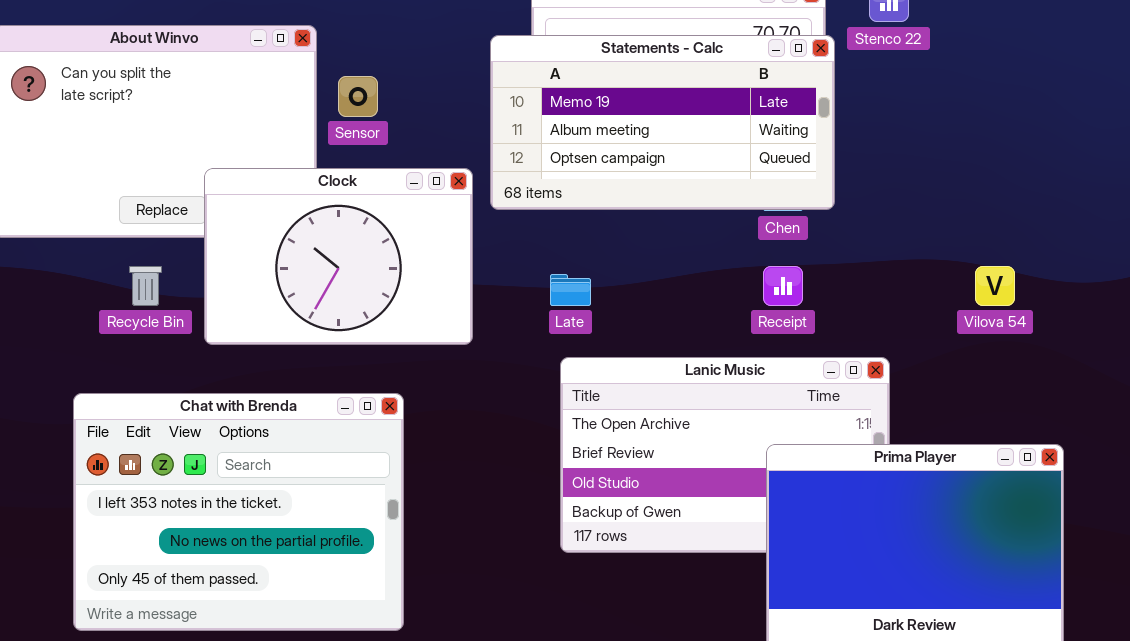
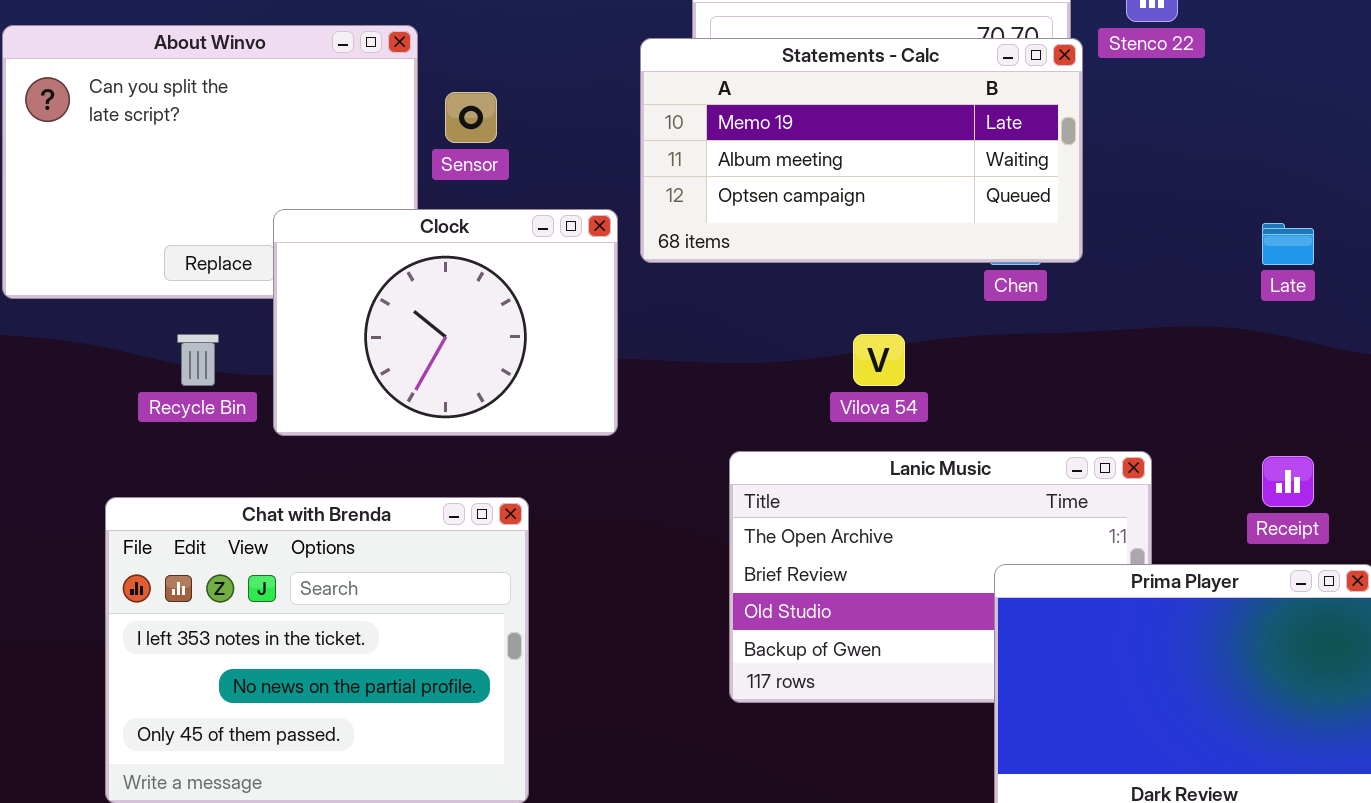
Receipt: [763,266,803,306] -> [1262,456,1314,507], moved
Vilova 54: [975,266,1015,306] -> [853,334,905,386], moved
Late: [550,274,591,306] -> [1262,223,1314,265], moved

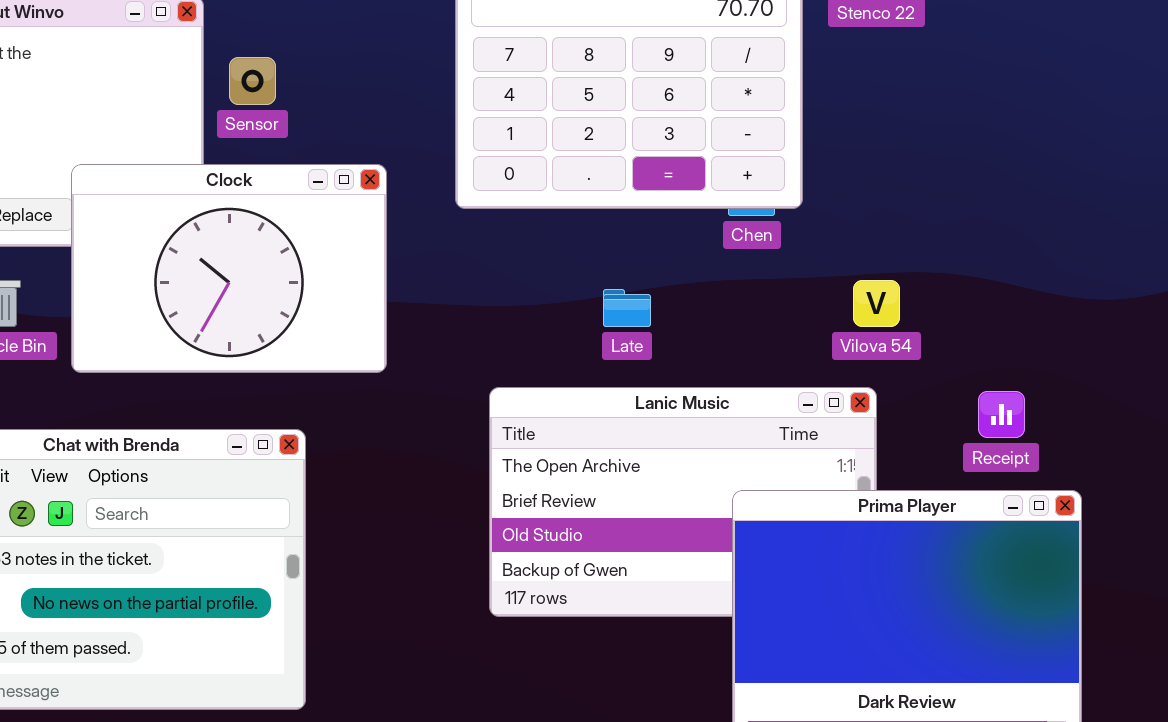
Statements - Calc: [640,38,1083,263] -> none, closed
Late: [1262,223,1314,265] -> [603,289,651,327], moved
Vilova 54: [853,334,905,386] -> [853,280,900,327], moved

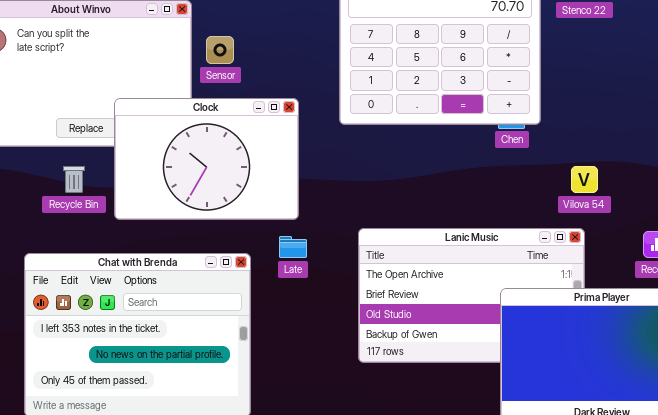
Late: [603,289,651,327] -> [279,236,307,258], moved

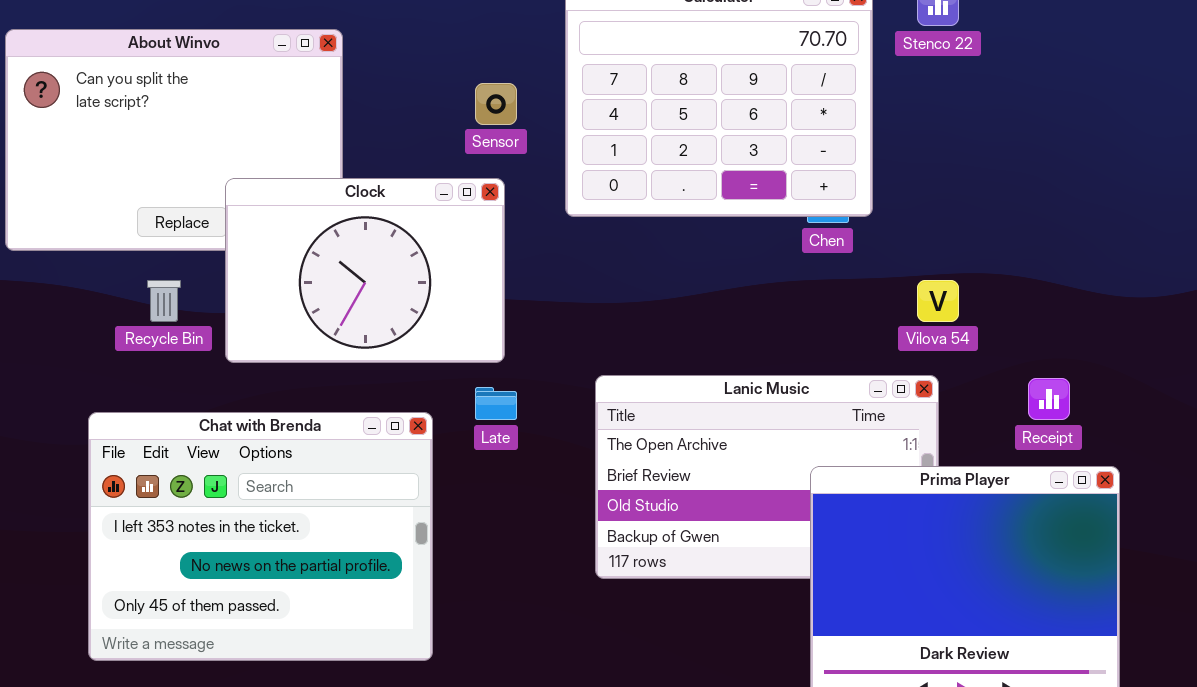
Sensor: [206,36,234,64] -> [475,83,517,125], moved

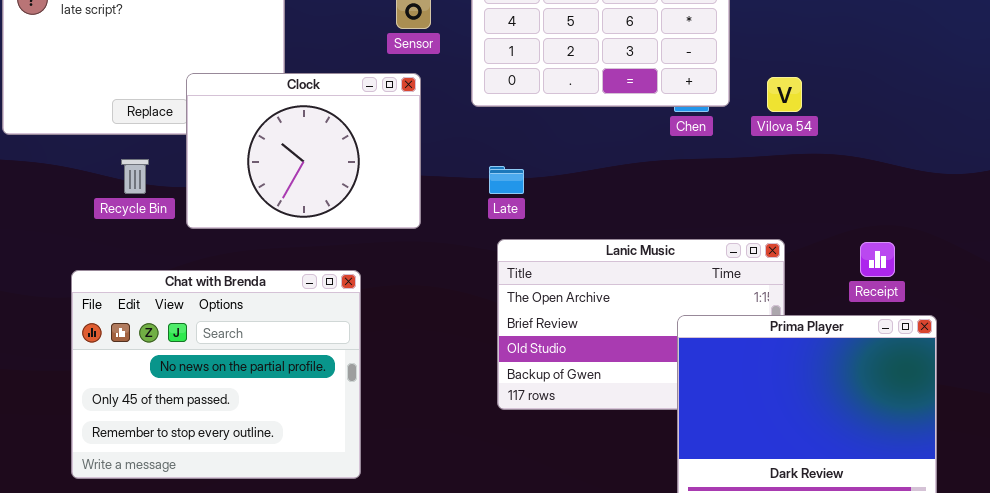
Vilova 54: [917,280,959,322] -> [767,77,802,112], moved
Late: [475,387,517,420] -> [489,166,524,194], moved
Chat with Brenda: [88,412,433,661] -> [71,270,361,479], scrolled down 1 row

